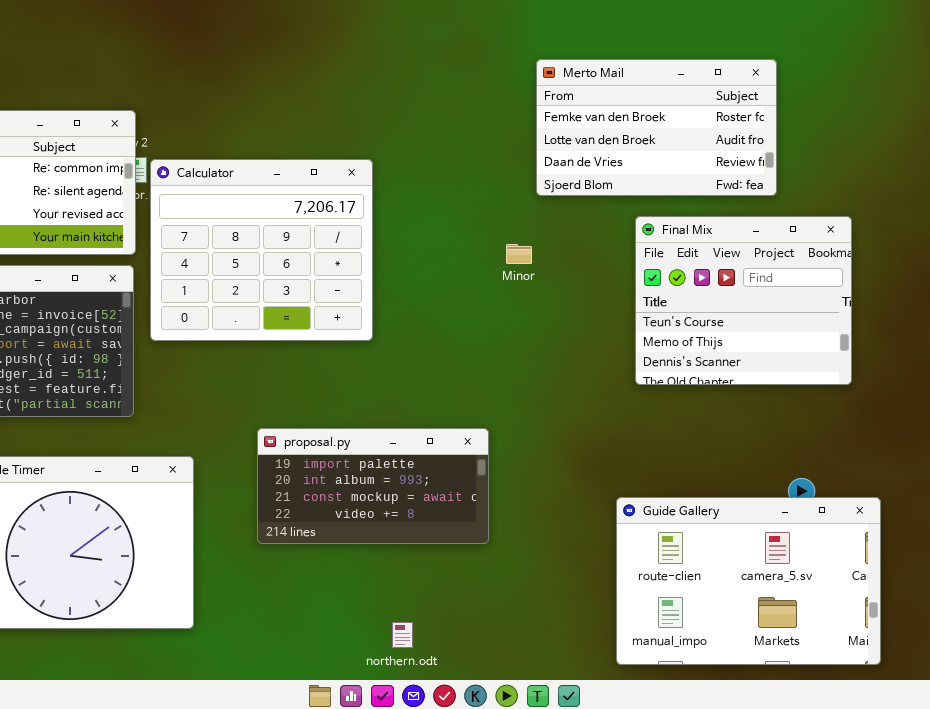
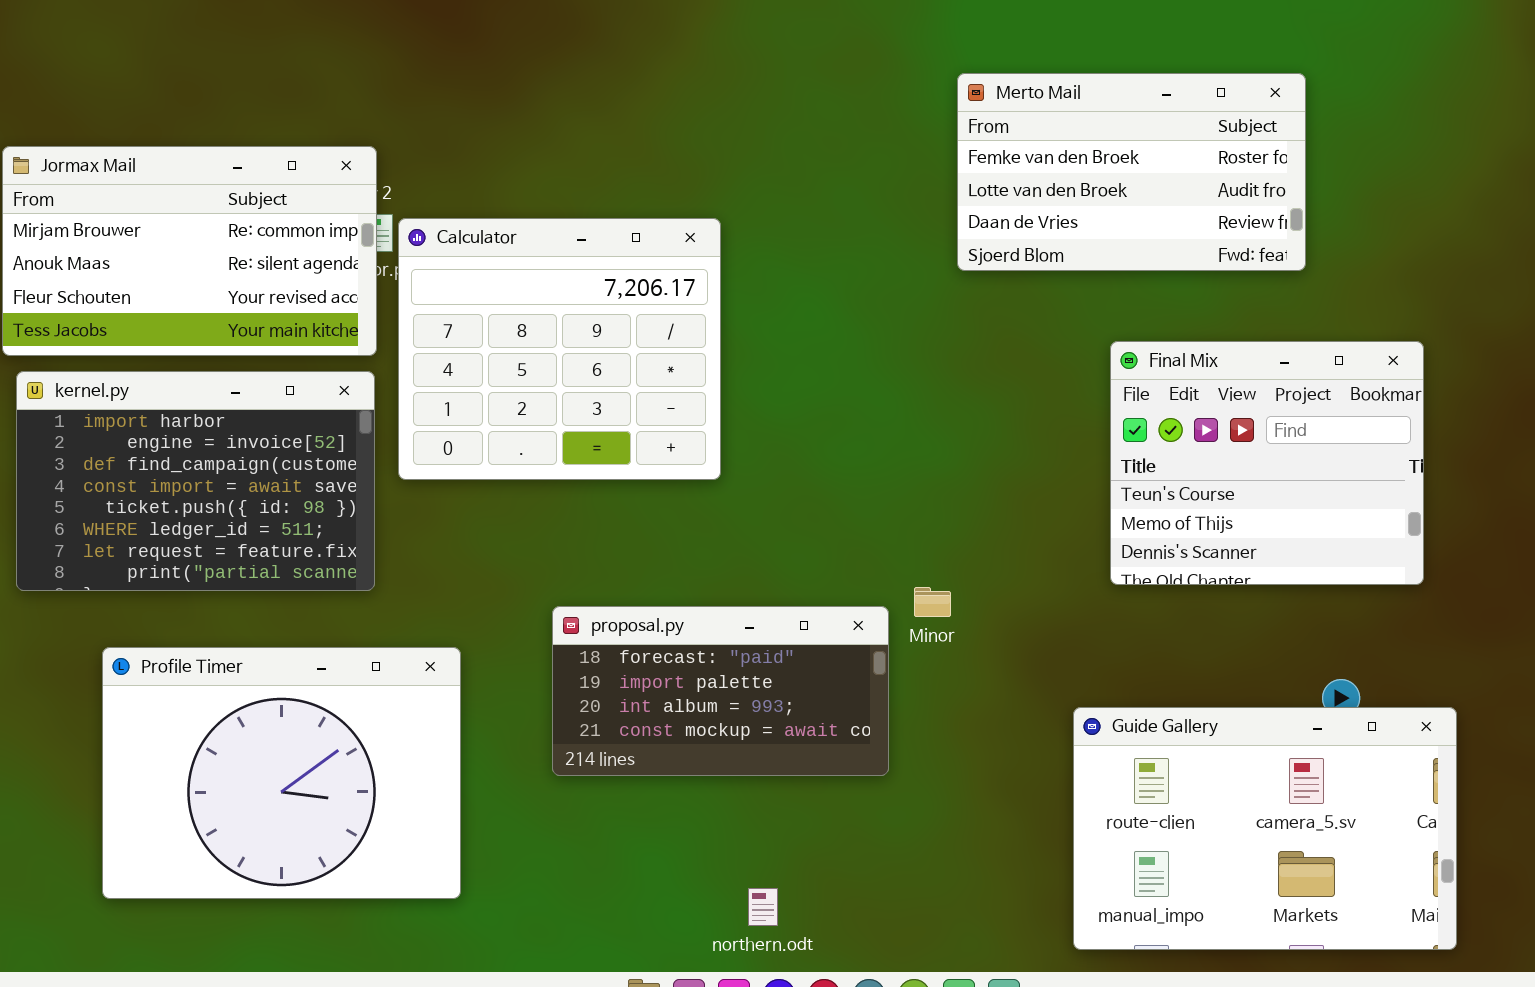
Final Mix: [635,216,852,385] -> [1110,341,1424,585], moved
Minor: [506,244,532,264] -> [914,587,951,617], moved
proposal.py: [257,428,489,544] -> [552,606,889,776], scrolled up 1 row

